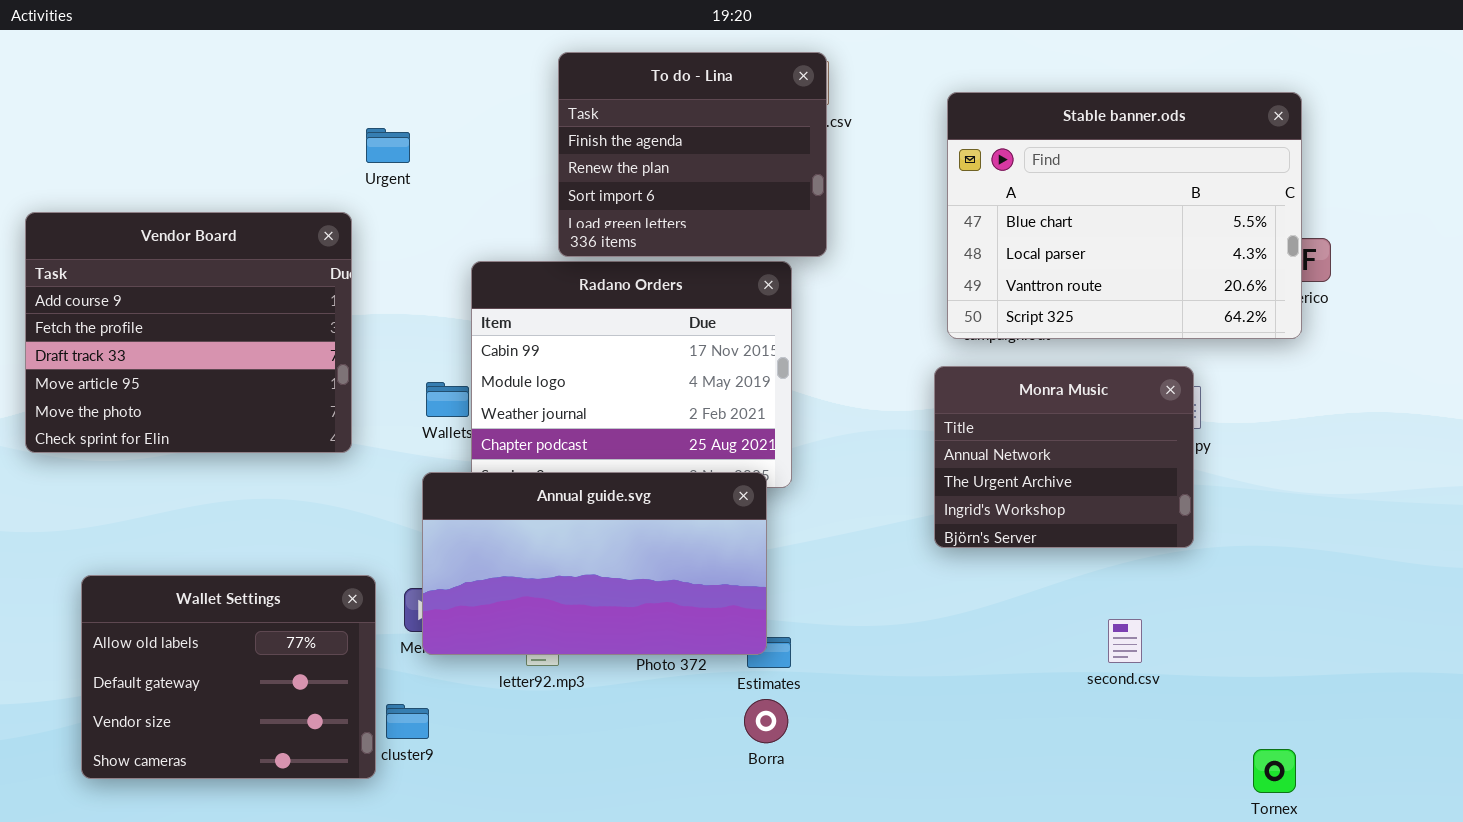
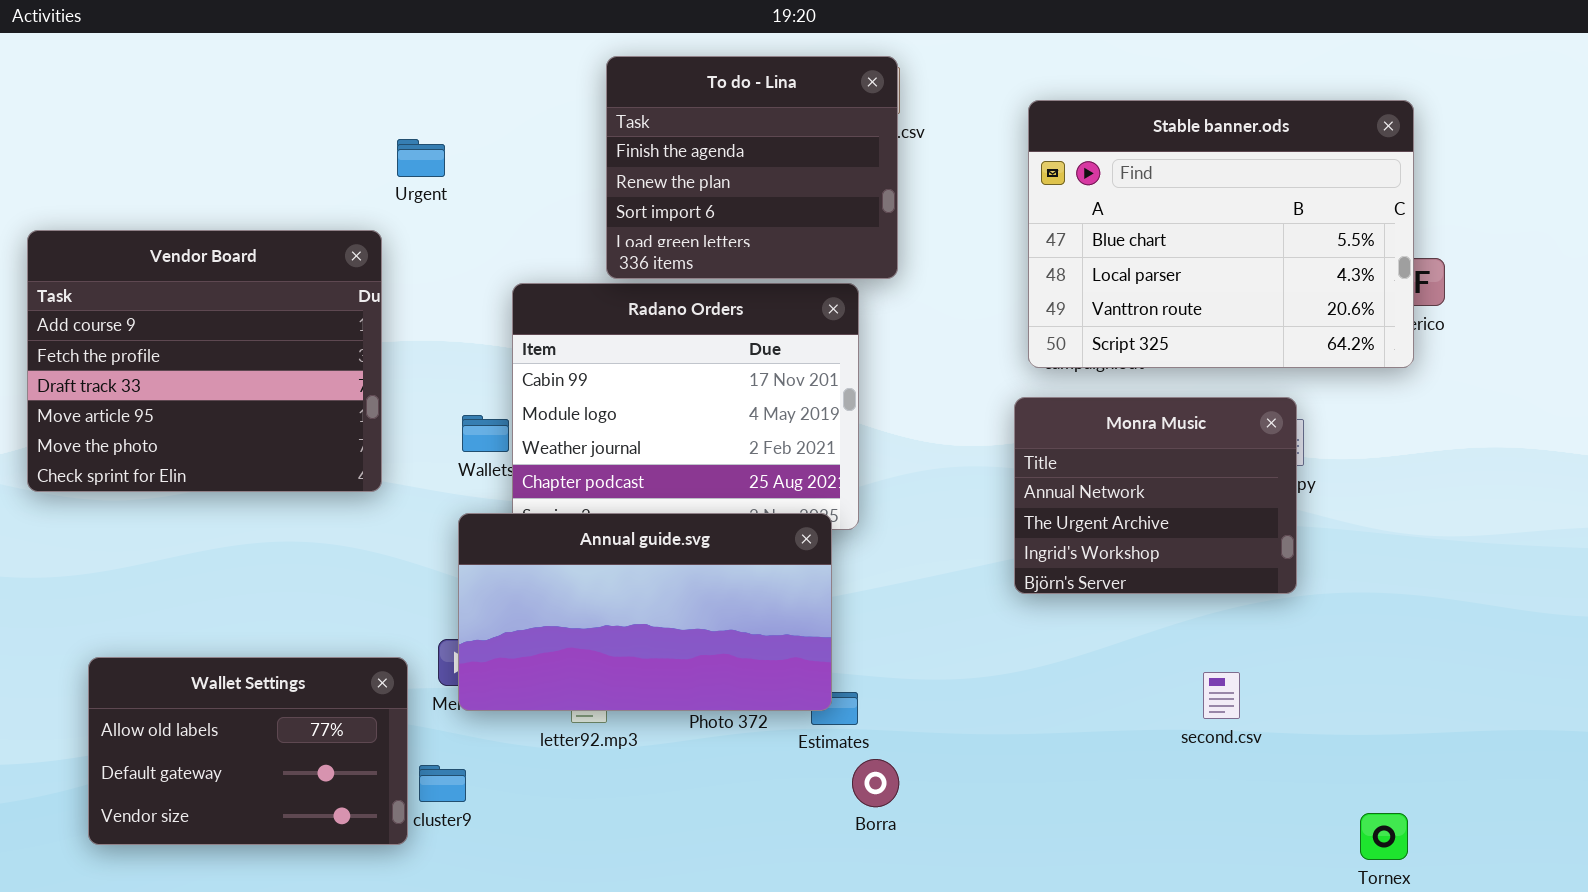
Wallet Settings: [81,575,376,779] -> [88,657,408,845], resized
Borra: [744,699,788,743] -> [852,759,899,807], moved

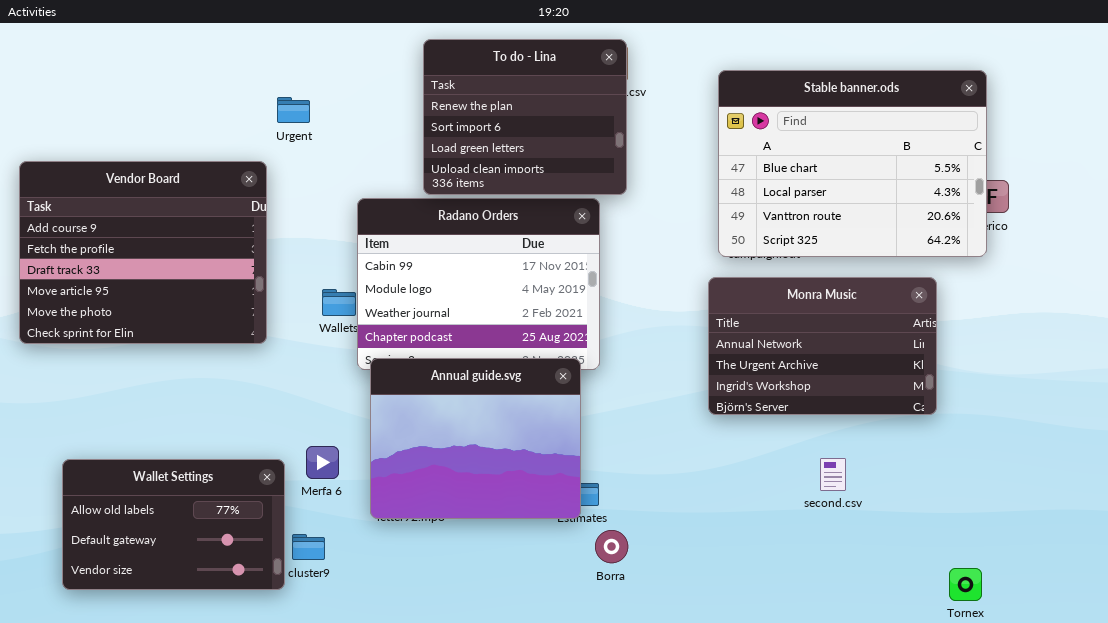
To do - Lina: [606,56,898,279] -> [423,39,627,195], scrolled down 1 row
Monra Music: [1014,397,1297,594] -> [708,277,937,415], resized
Annual guide.svg: [458,513,832,711] -> [370,358,581,519], resized
second.csv: [1203,672,1240,719] -> [820,458,846,491], moved

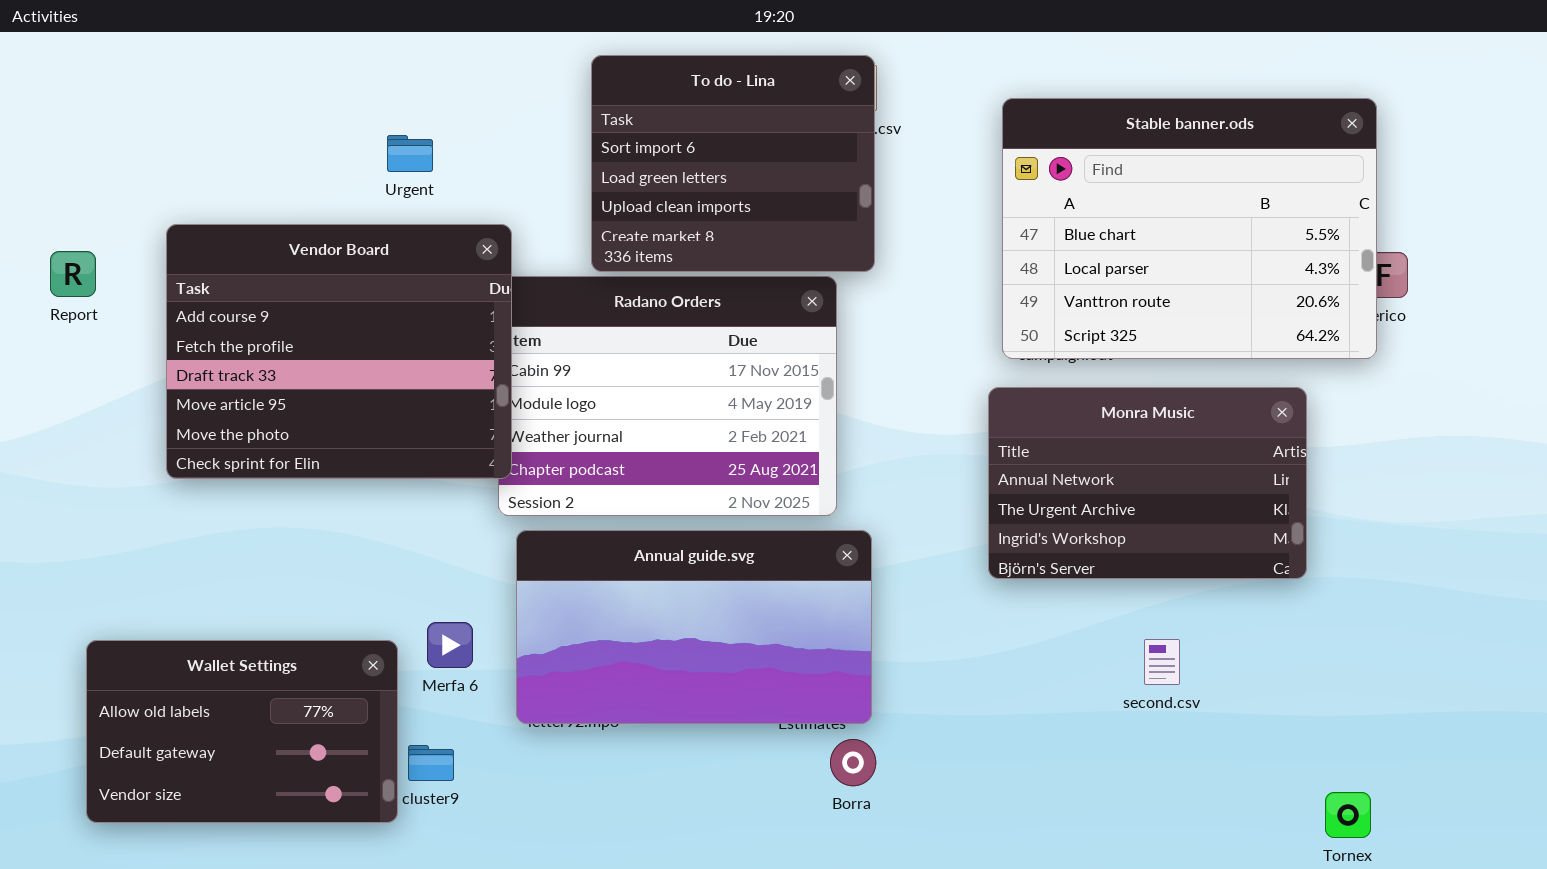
To do - Lina: [423,39,627,195] -> [591,55,875,272], scrolled down 1 row
Vendor Board: [19,161,267,344] -> [166,224,512,479], moved
Annual guide.svg: [370,358,581,519] -> [516,530,872,724], resized

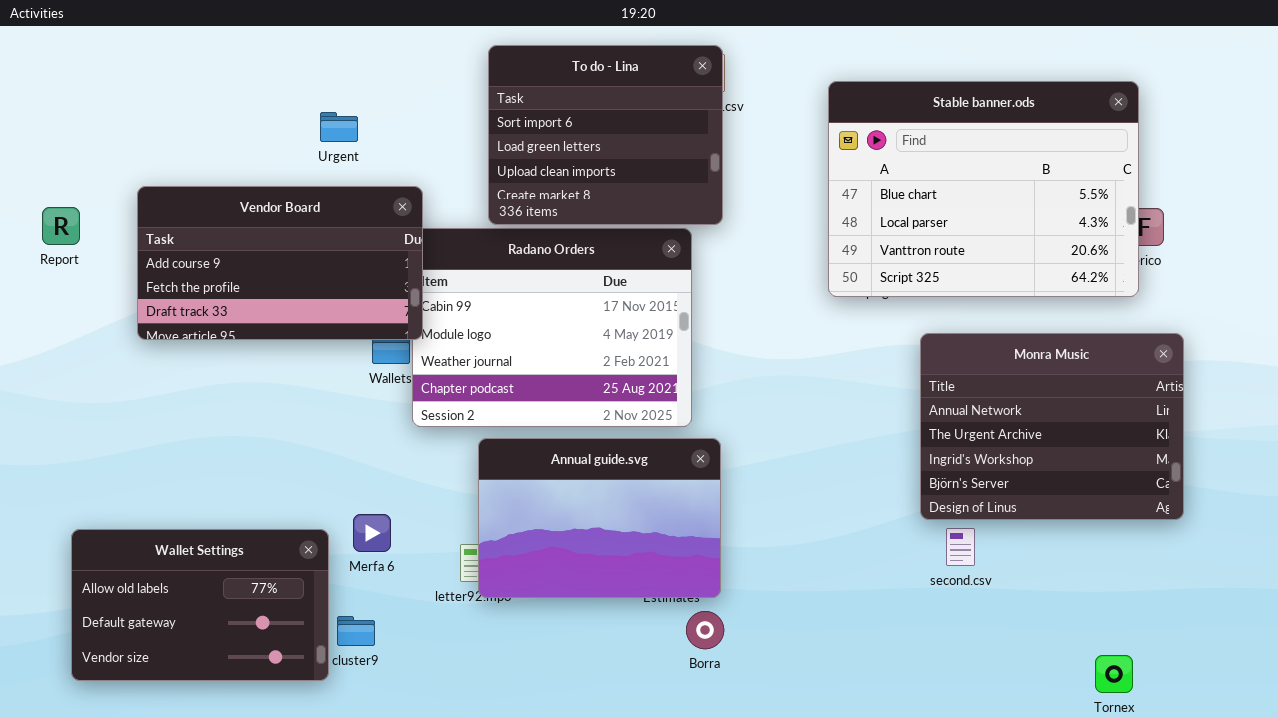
Vendor Board: [166,224,512,479] -> [137,186,423,340], resized
Monra Music: [988,387,1307,579] -> [920,333,1184,520], moved, resized
Annual guide.svg: [516,530,872,724] -> [478,438,721,598], resized

